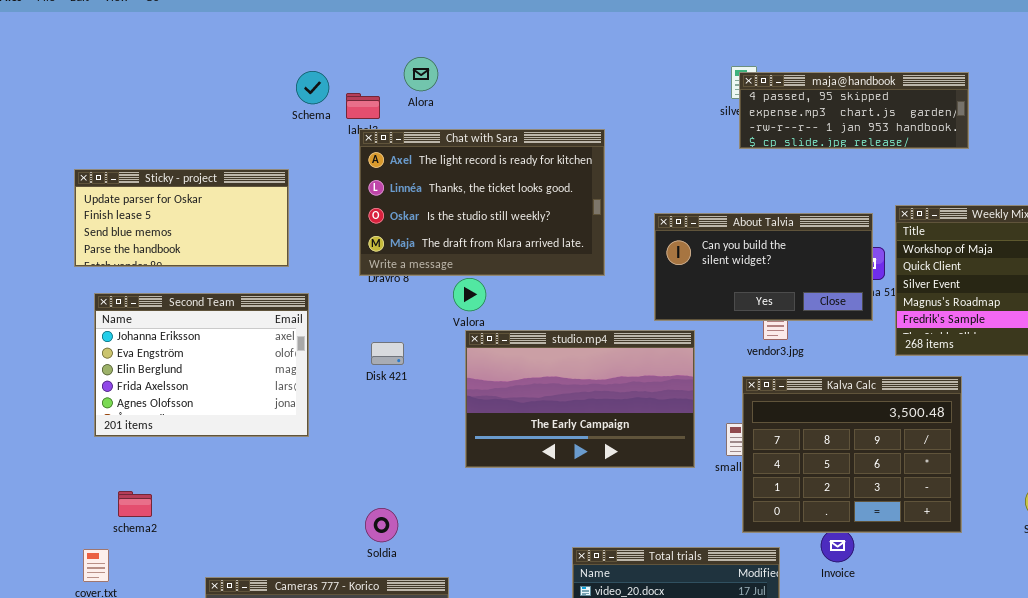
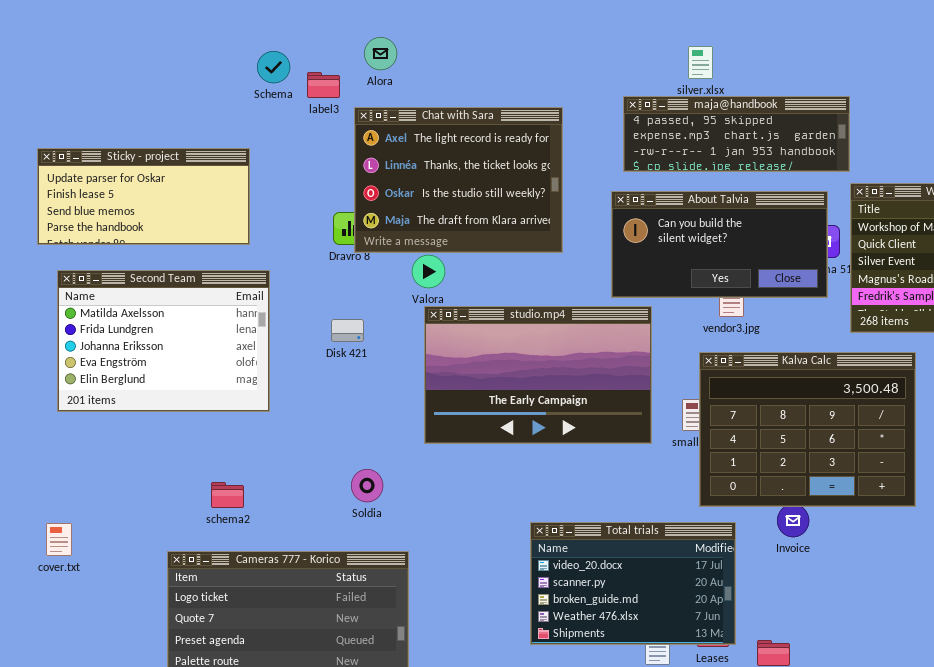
maja@handbook: [739,72,969,149] -> [623,96,850,172], moved
Chat with Sara: [359,129,605,276] -> [354,107,563,253], resized
Second Team: [94,293,309,437] -> [57,270,270,412], scrolled up 2 rows
schema2: [118,491,152,517] -> [211,482,244,508], moved
Soldia: [365,508,398,542] -> [351,469,383,502], moved

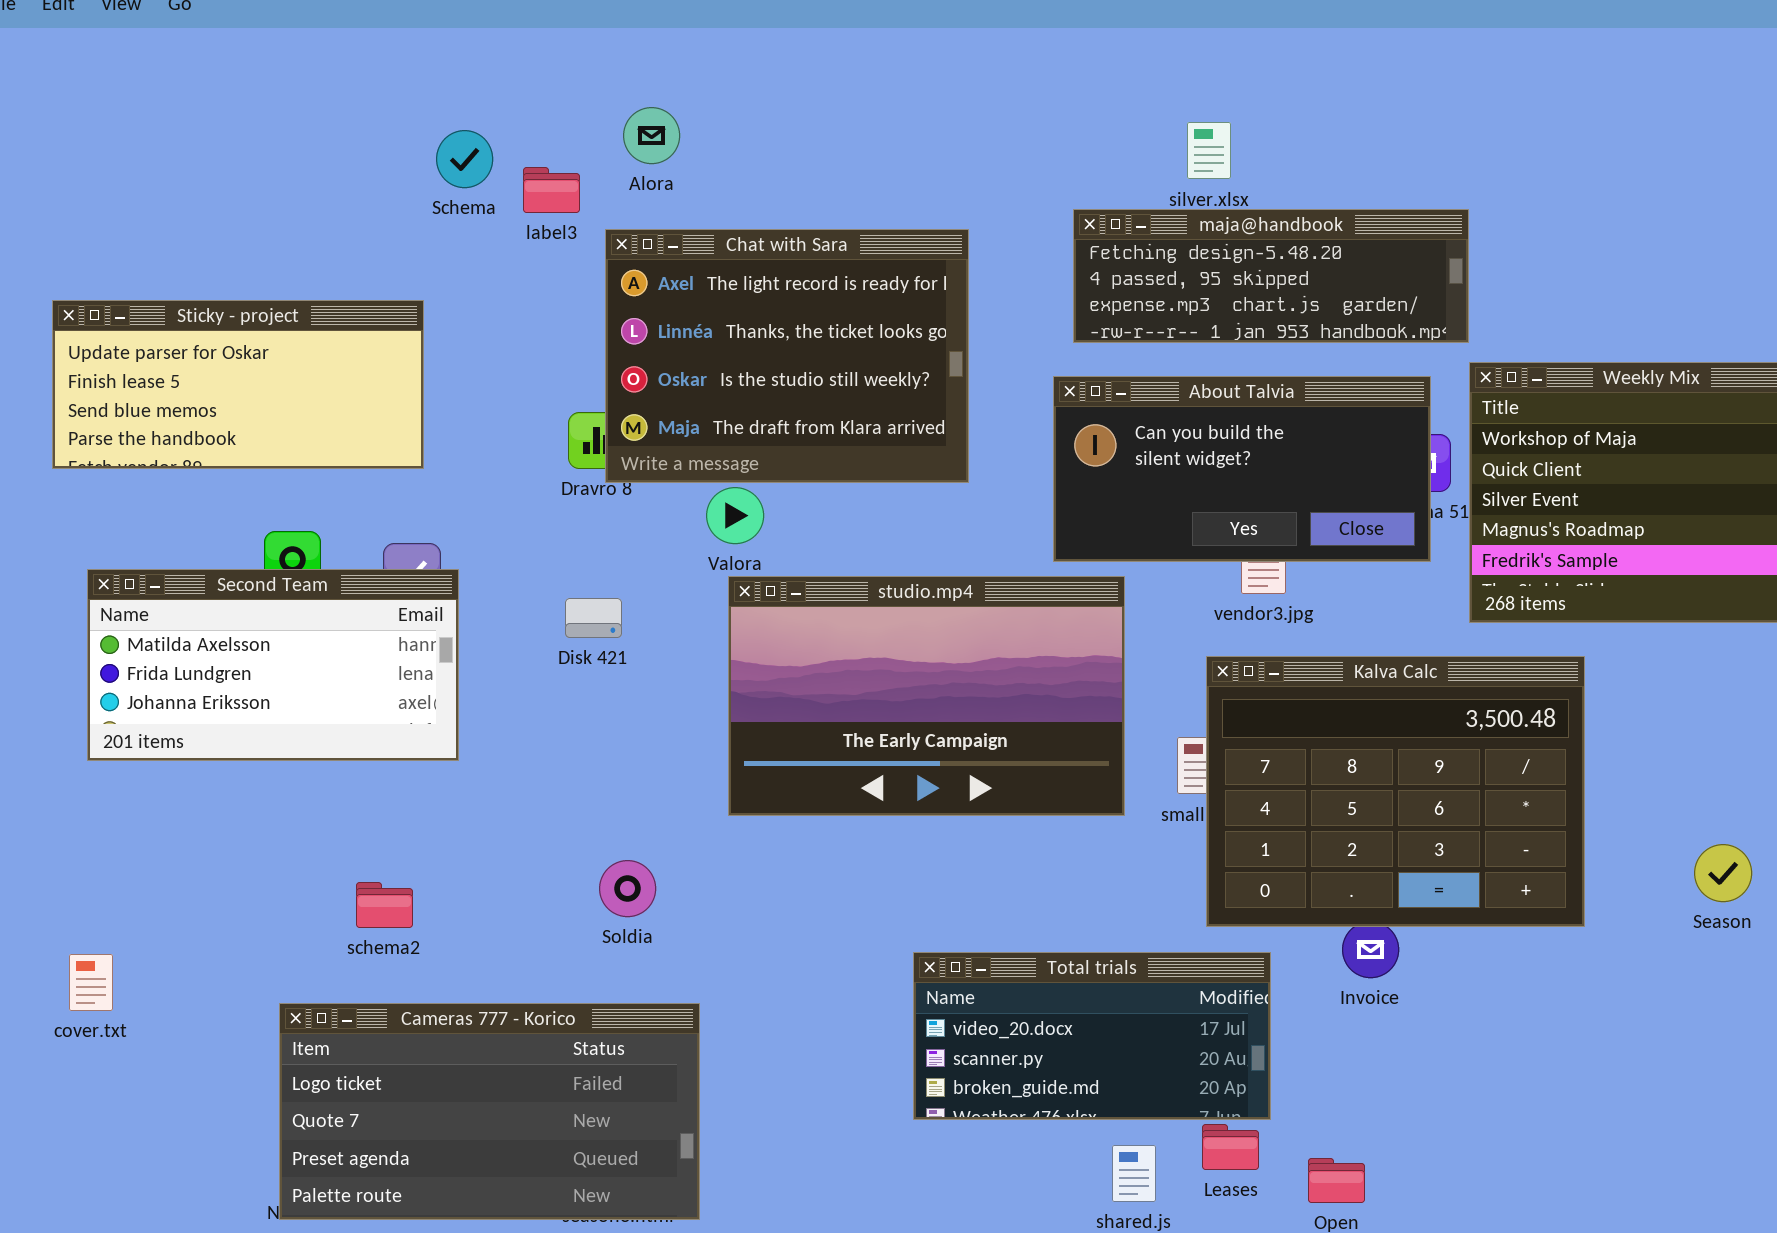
maja@handbook: [623,96,850,172] -> [1073,209,1469,343], scrolled up 1 row
Second Team: [57,270,270,412] -> [87,569,459,761], resized
Total trials: [530,522,736,645] -> [913,952,1271,1120], resized

